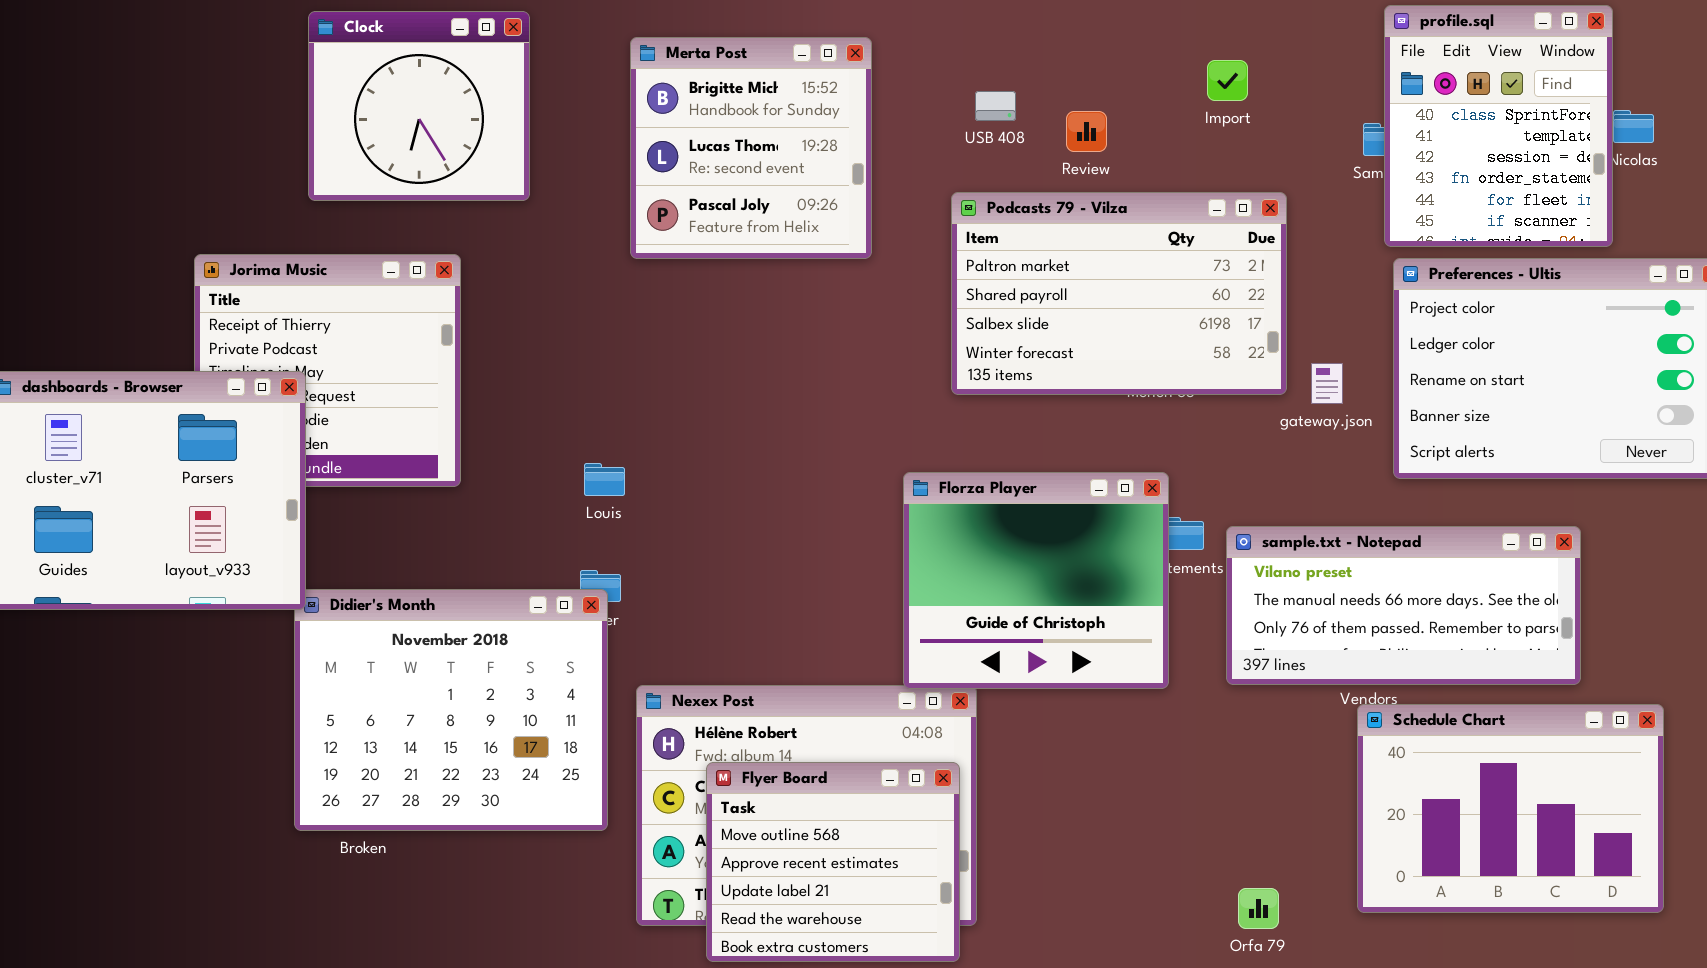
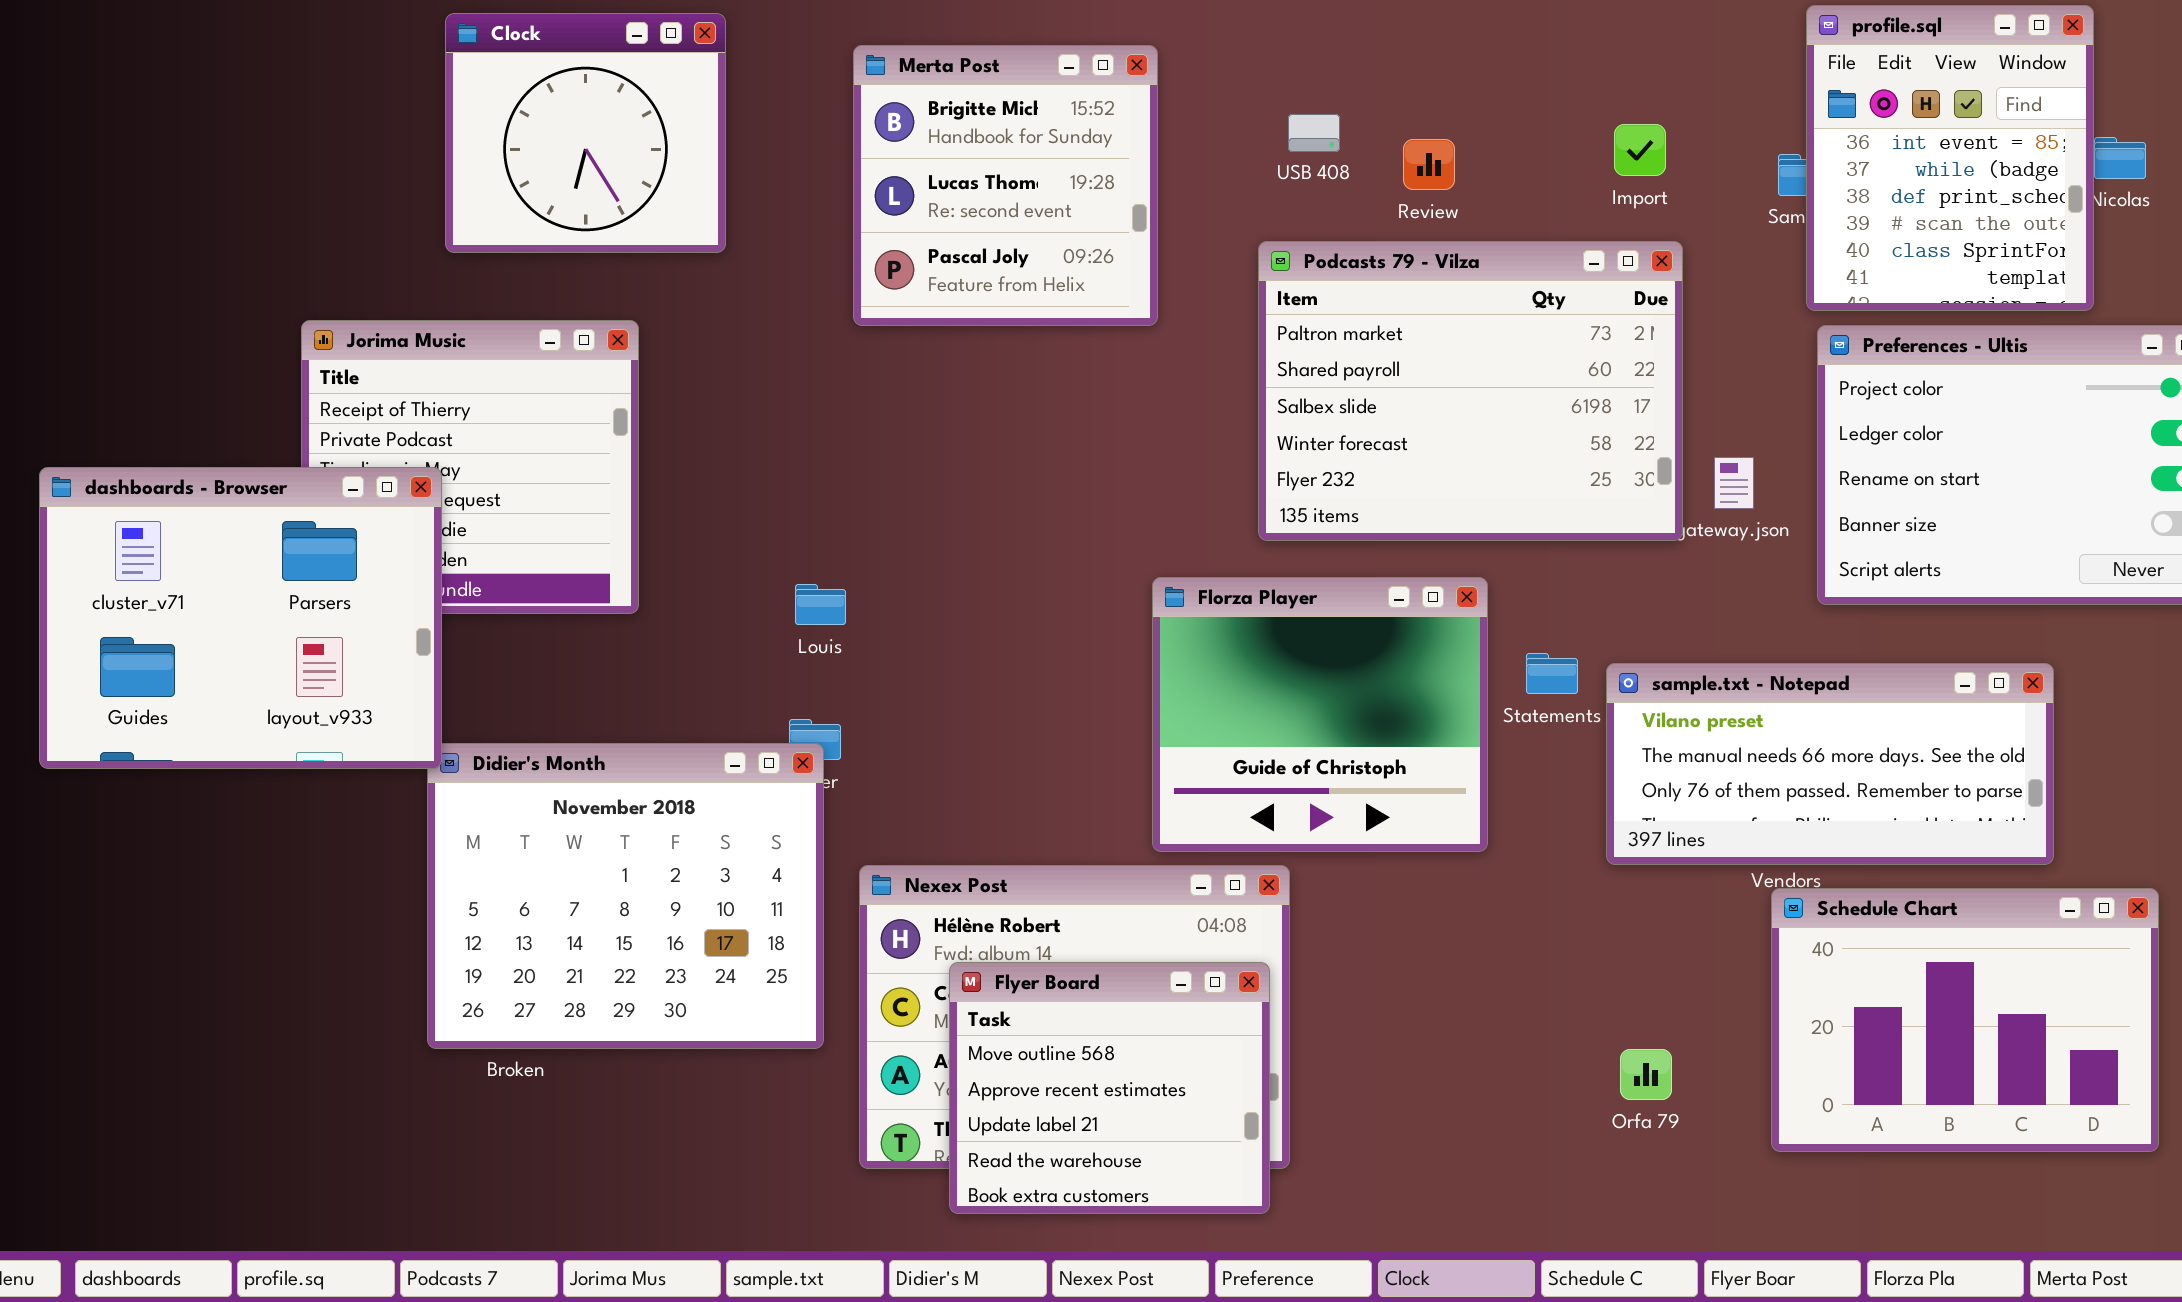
profile.sql: [1384,5,1613,247] -> [1806,5,2094,311], scrolled up 4 rows
Import: [1207,60,1248,101] -> [1614,124,1666,176], moved
Podcasts 79 - Vilza: [951,192,1287,395] -> [1258,241,1683,541], resized
Florza Player: [903,472,1169,689] -> [1152,577,1488,852], moved
Orfa 79: [1238,888,1279,929] -> [1620,1049,1672,1100], moved

